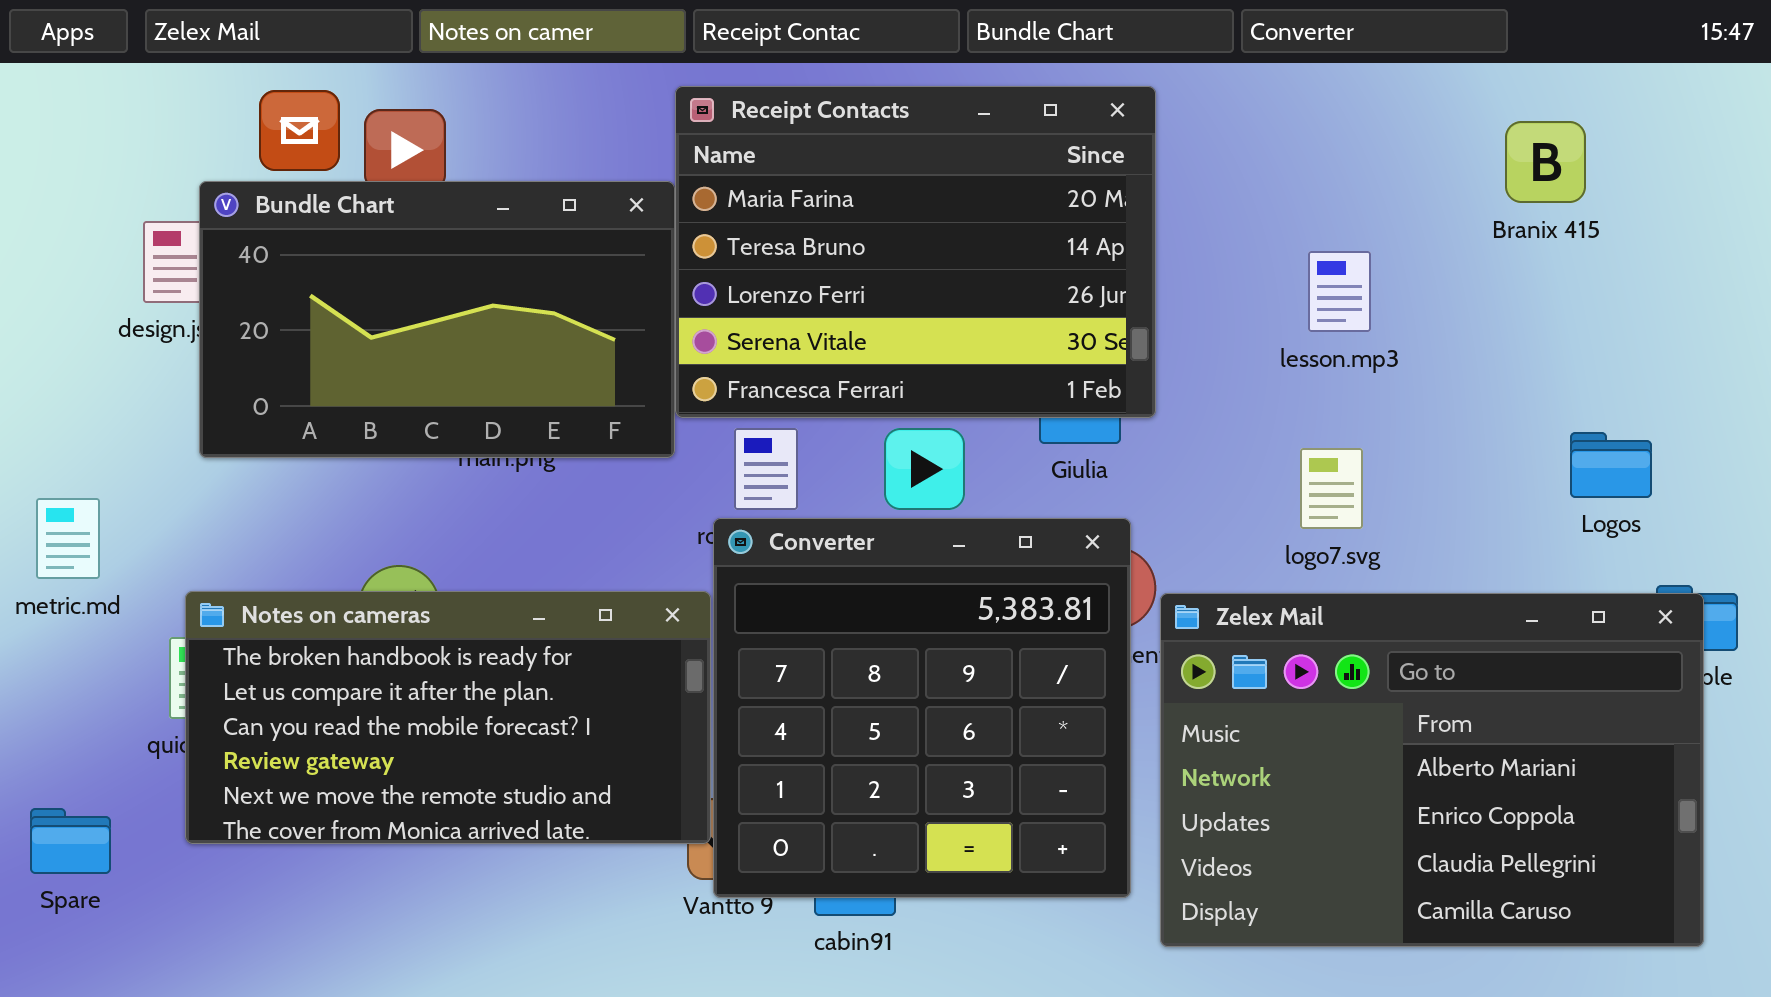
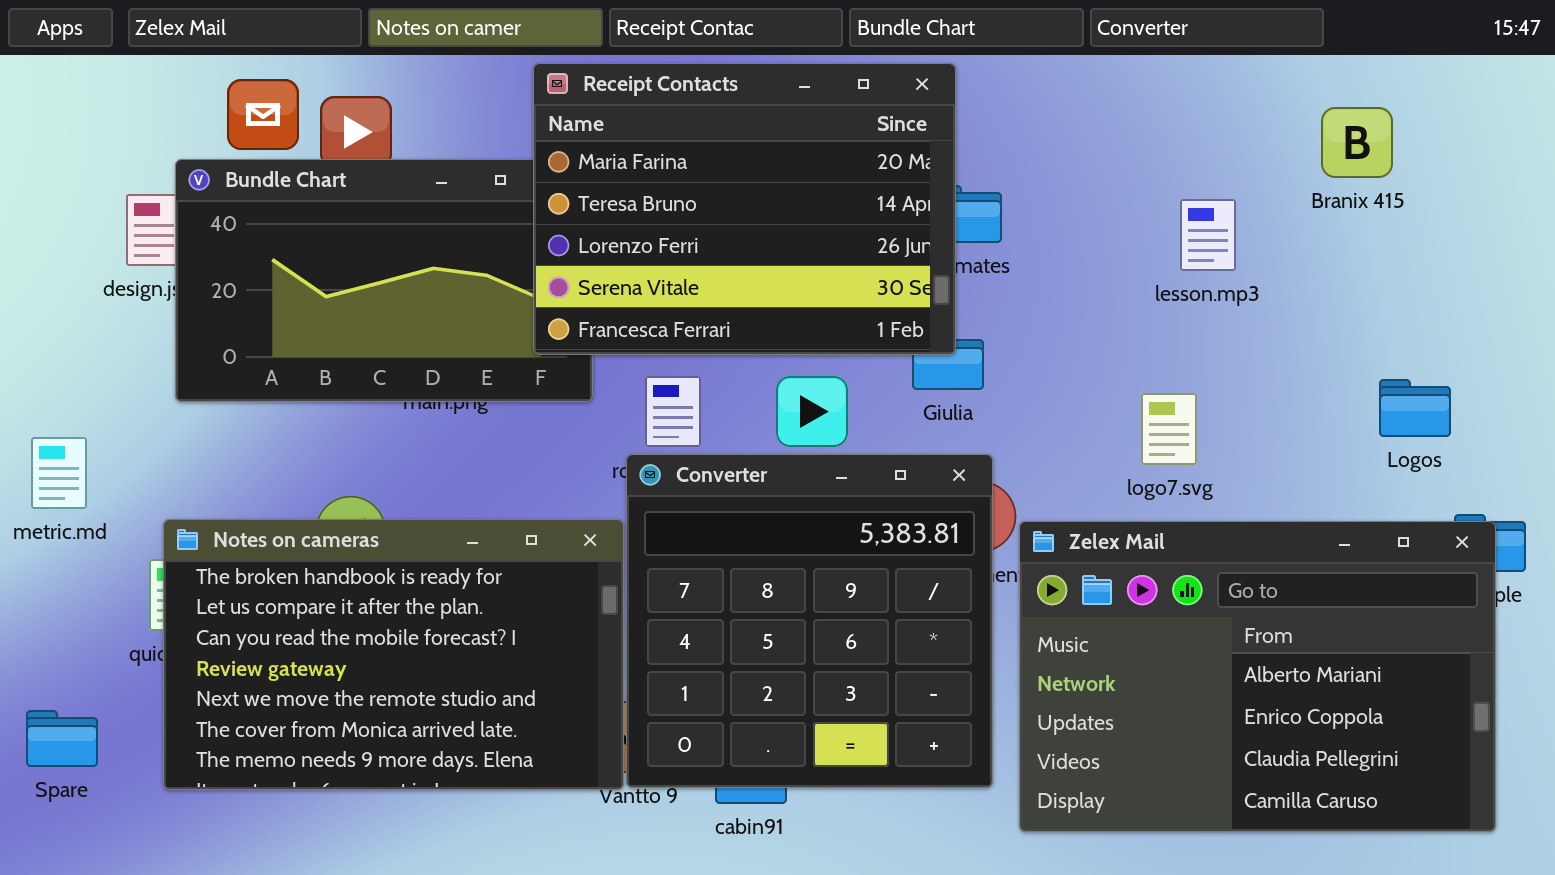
Receipt Contacts: [675,86,1156,418] -> [533,63,956,355], moved
lesson.mp3: [1308,251,1371,332] -> [1180,199,1236,271], moved
Notes on cameras: [185,591,711,844] -> [163,519,624,790], resized

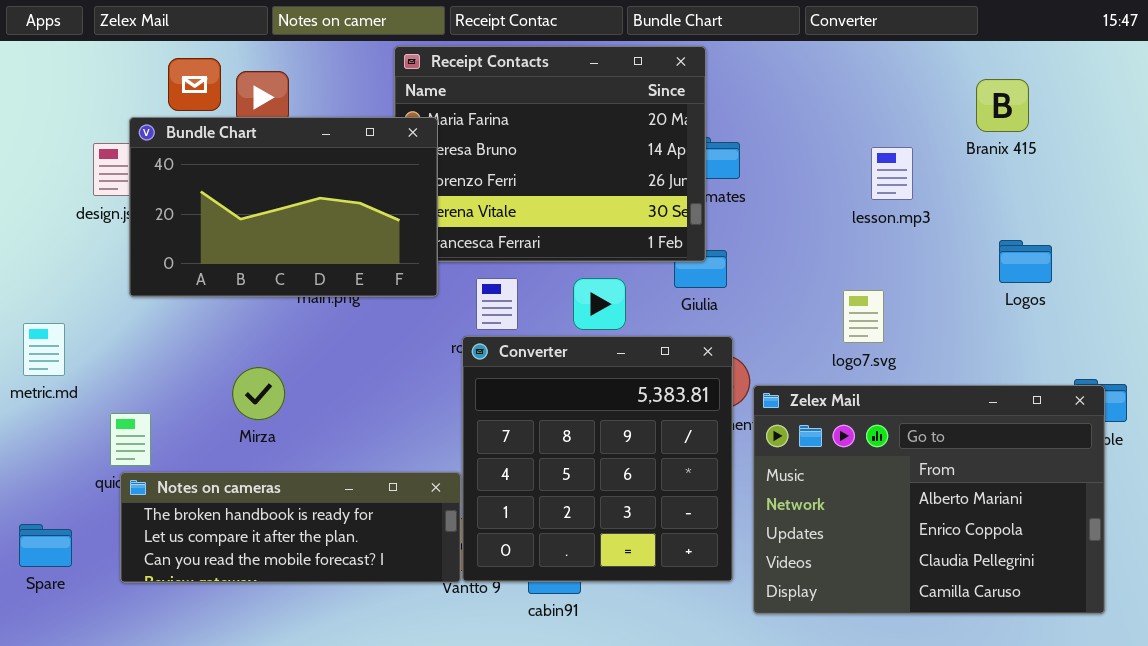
Bundle Chart: [175,159,593,402] -> [129,117,438,297], raised
Logos: [1379,379,1451,437] -> [999,240,1052,283], moved
Notes on cameras: [163,519,624,790] -> [120,472,461,583], resized

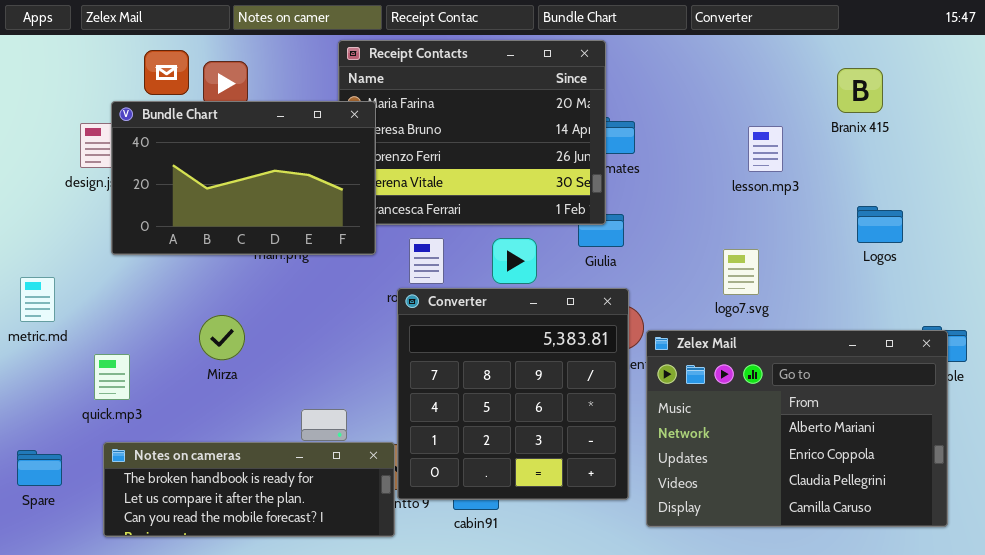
Notes on cameras: [120,472,461,583] -> [103,442,395,537], moved

